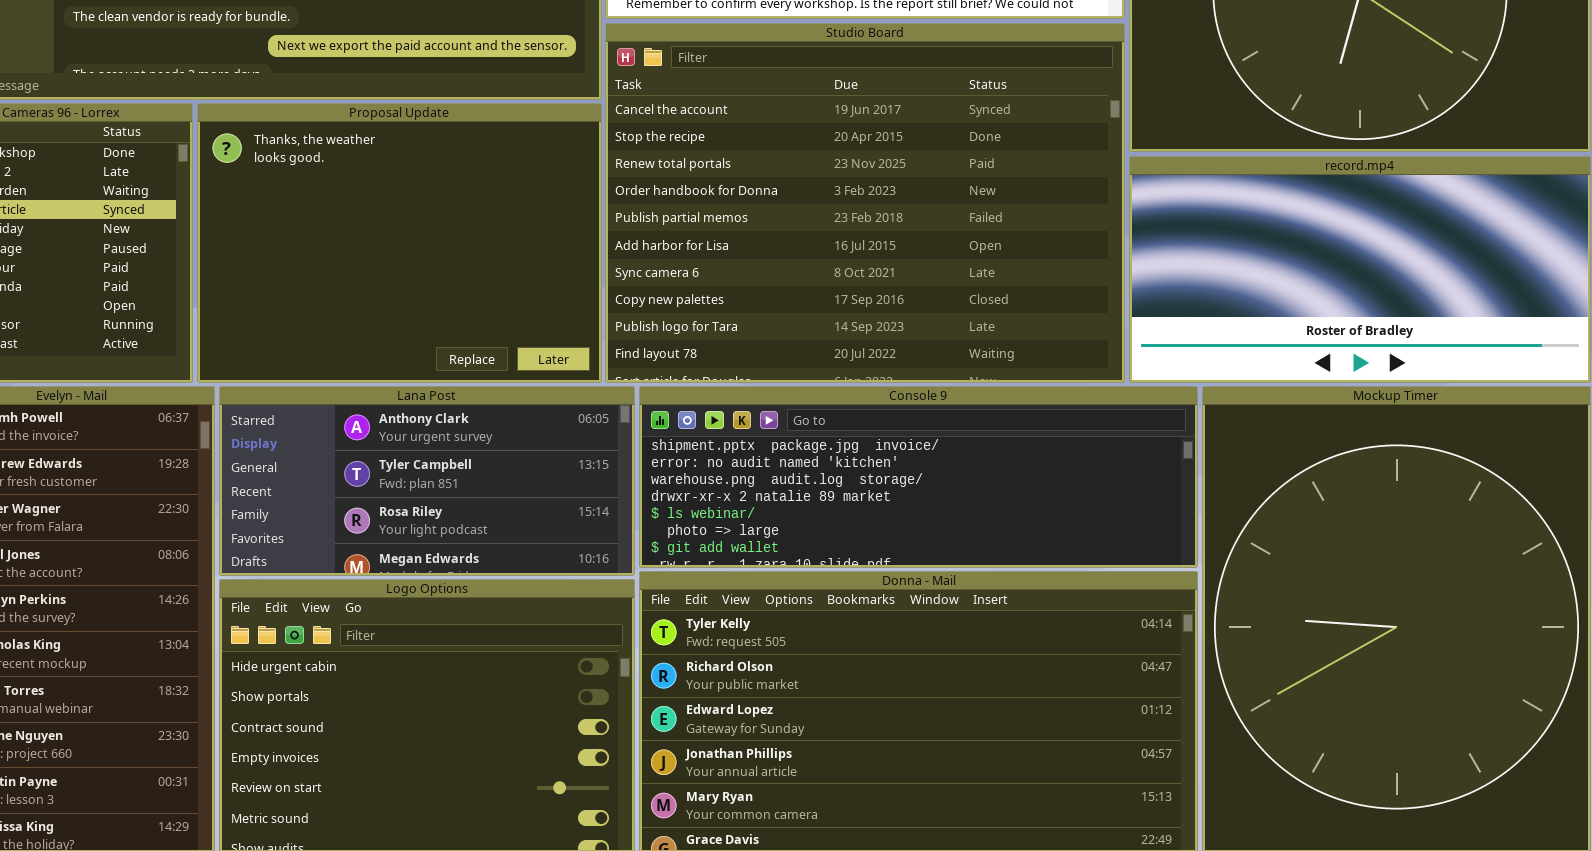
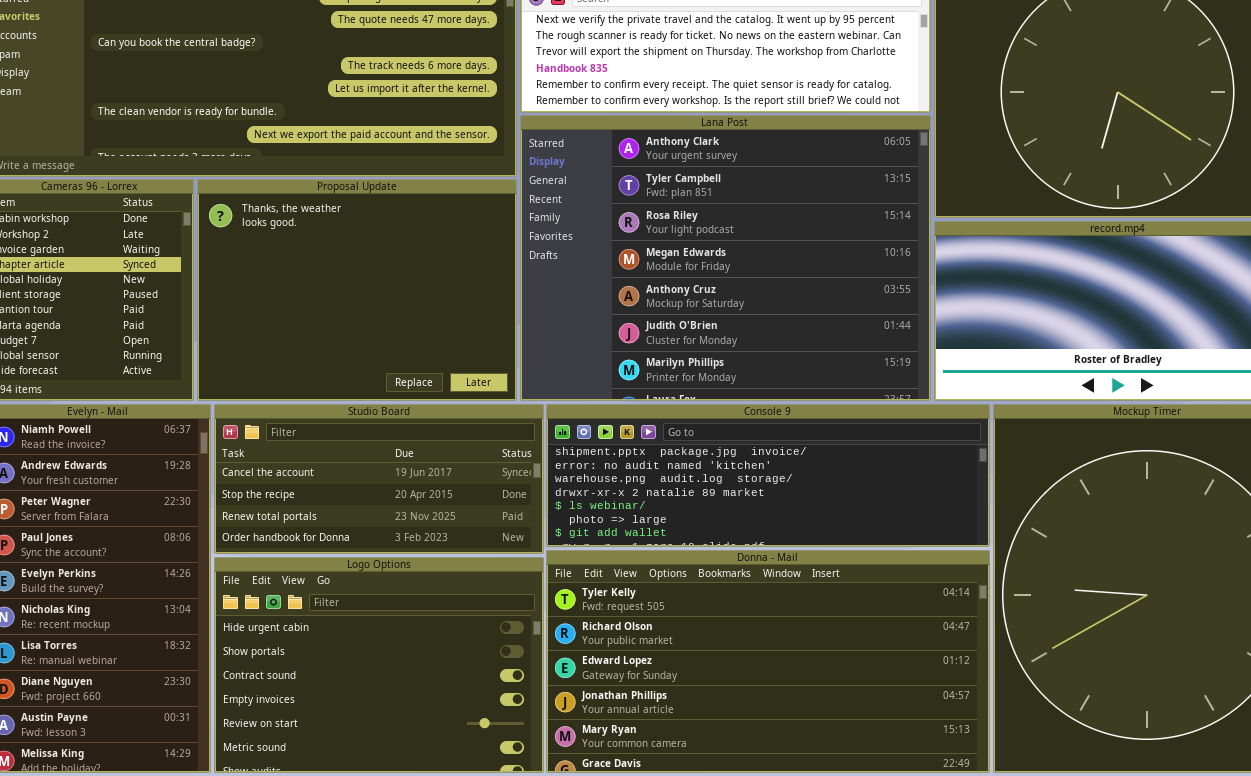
Studio Board: [605,23,1125,383] -> [214,404,544,554], moved, resized
Lana Post: [219,386,635,576] -> [520,115,931,401], moved, resized

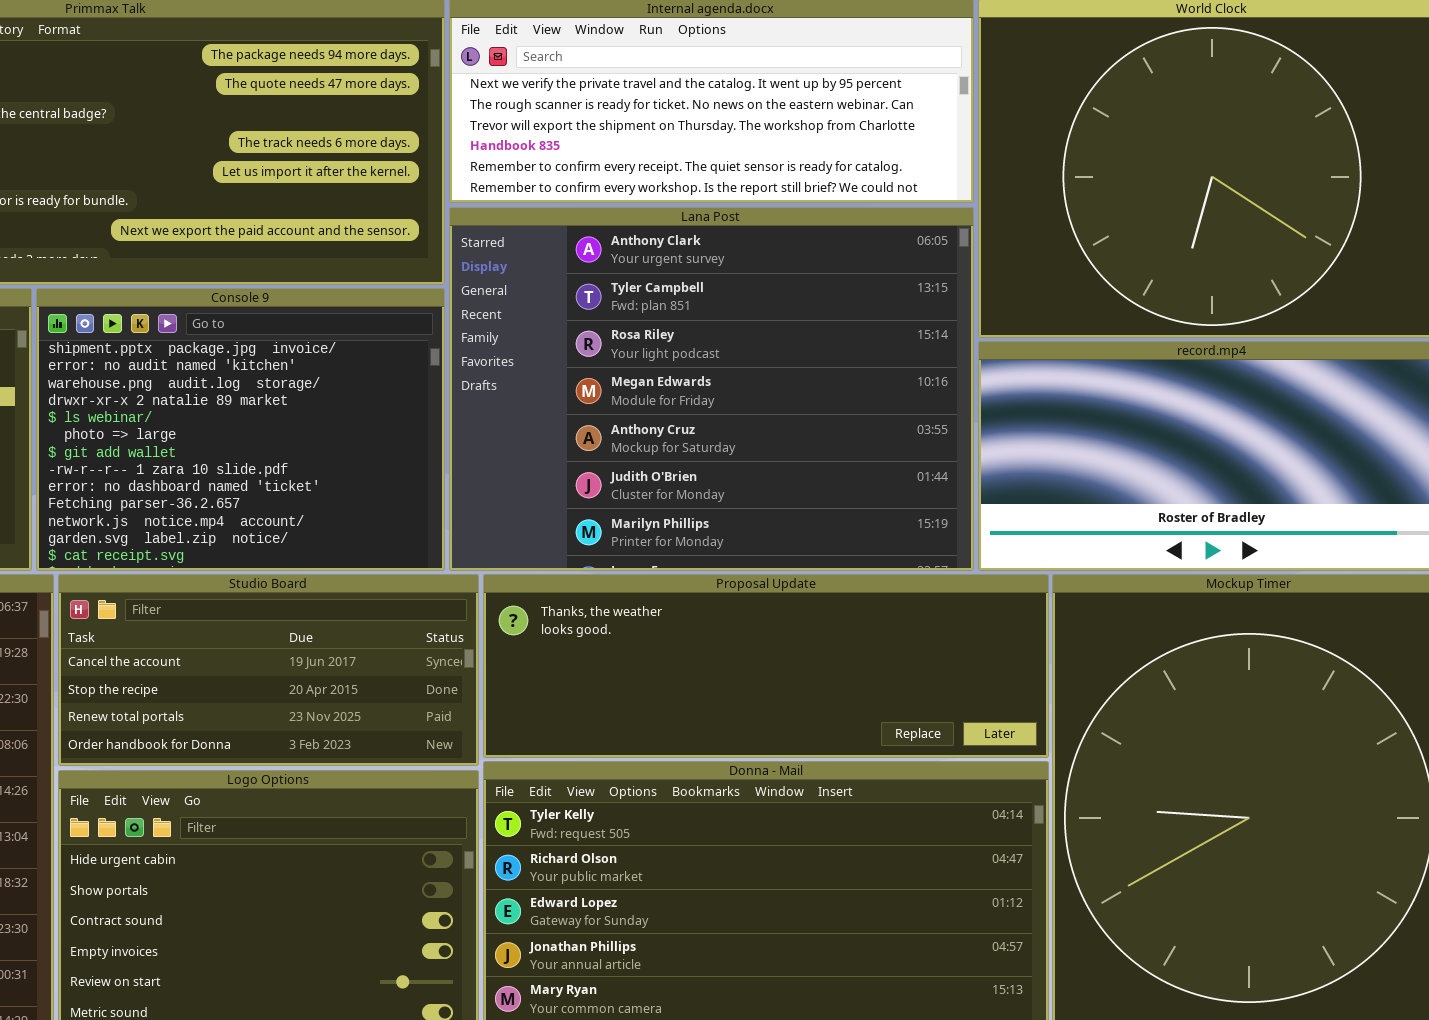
Proposal Update: [197,179,517,401] -> [483,574,1049,758], moved, resized
Console 9: [546,404,990,547] -> [36,288,445,571], moved, resized

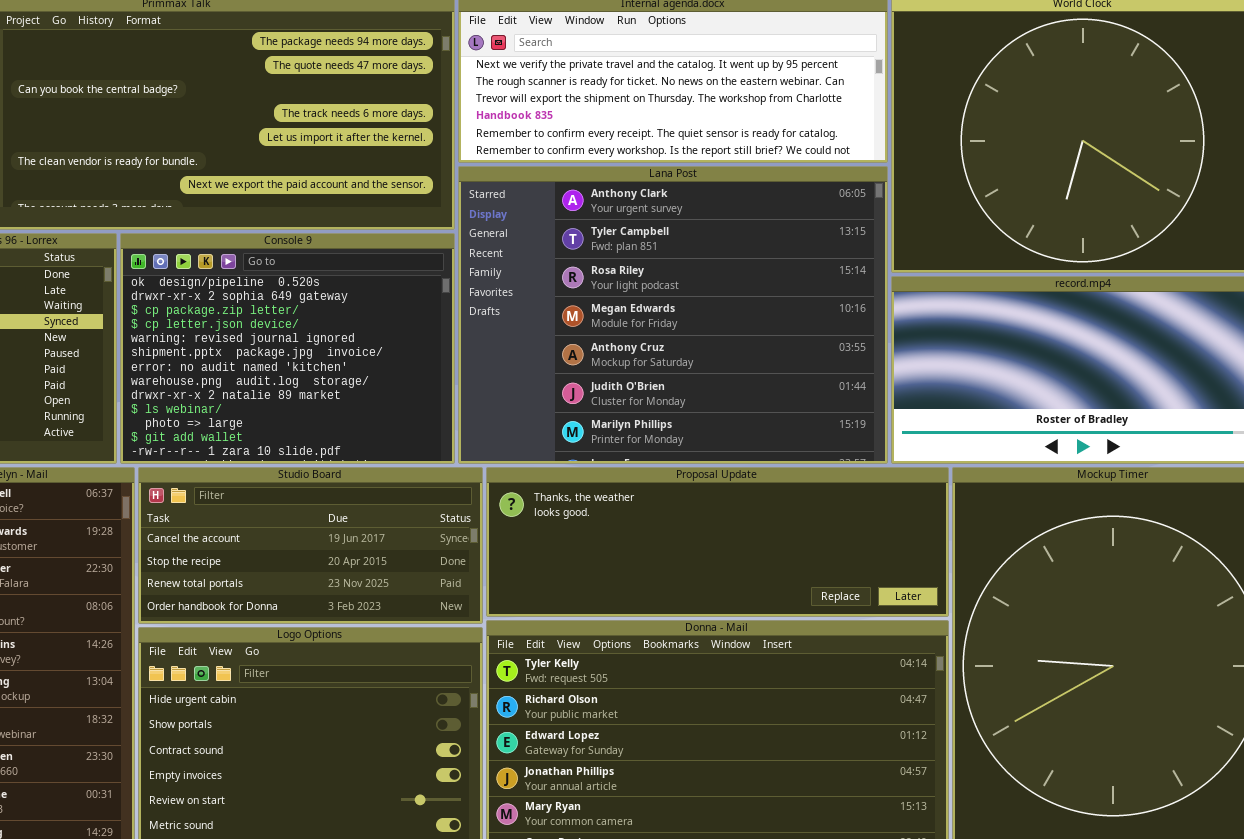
Console 9: [36,288,445,571] -> [120,233,455,464], scrolled up 5 rows

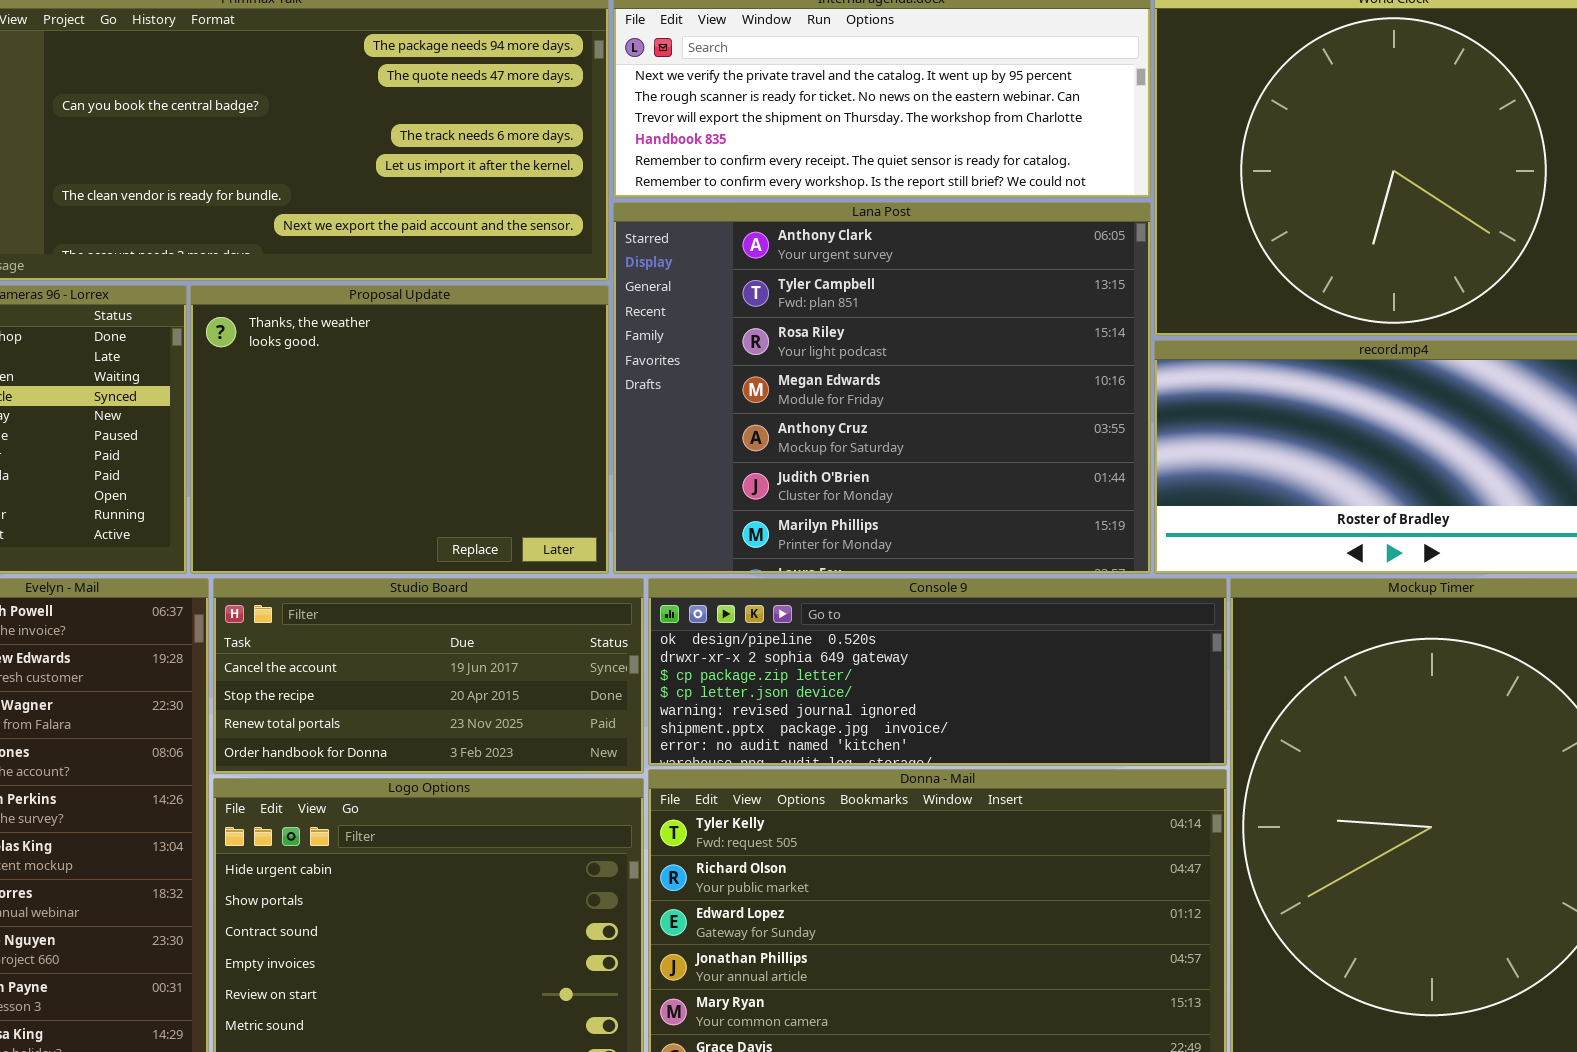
Console 9: [120,233,455,464] -> [648,578,1227,766], moved, resized
Proposal Update: [486,467,949,617] -> [190,285,609,574], moved, resized

